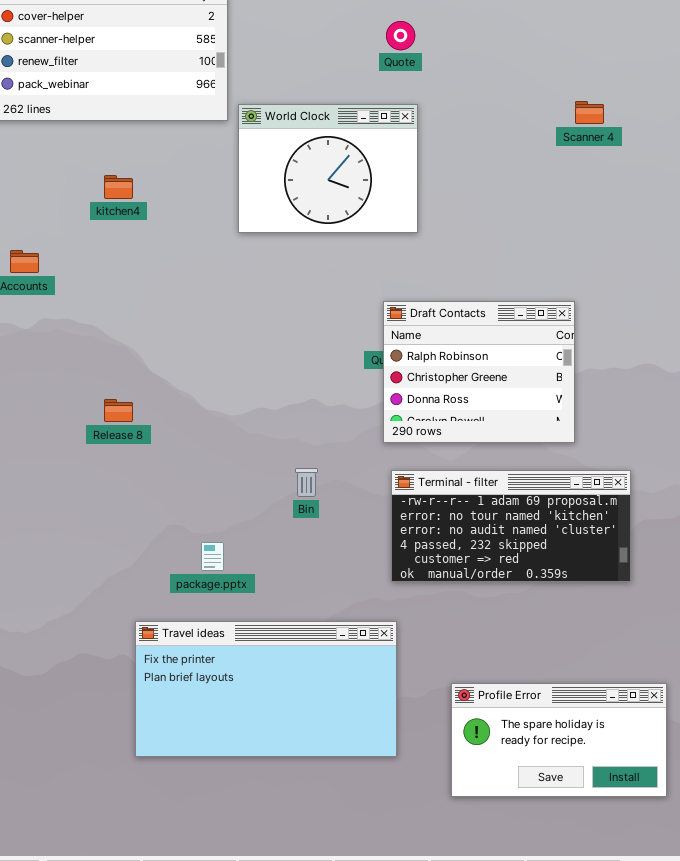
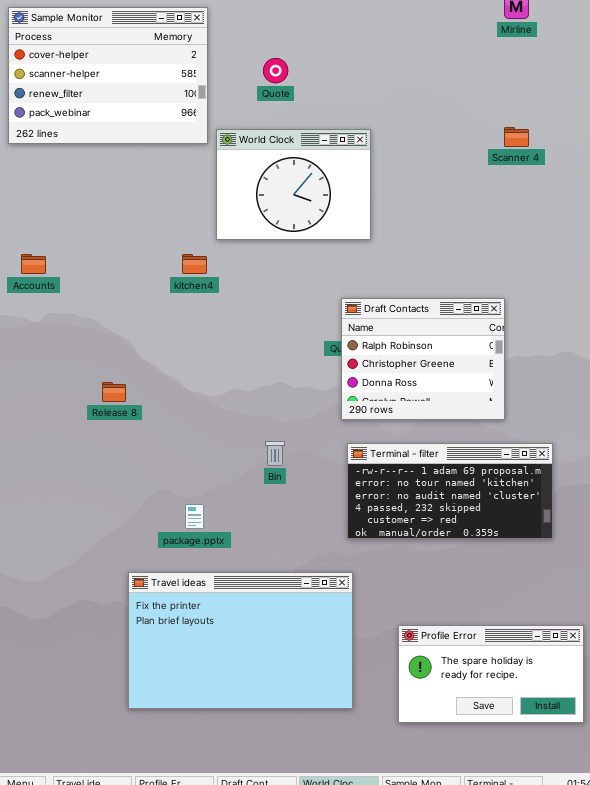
Quote: [386,21,415,50] -> [263,58,288,83], moved
kitchen4: [104,175,133,199] -> [182,254,207,274], moved
Travel ideas: [135,621,397,757] -> [128,572,353,709], resized

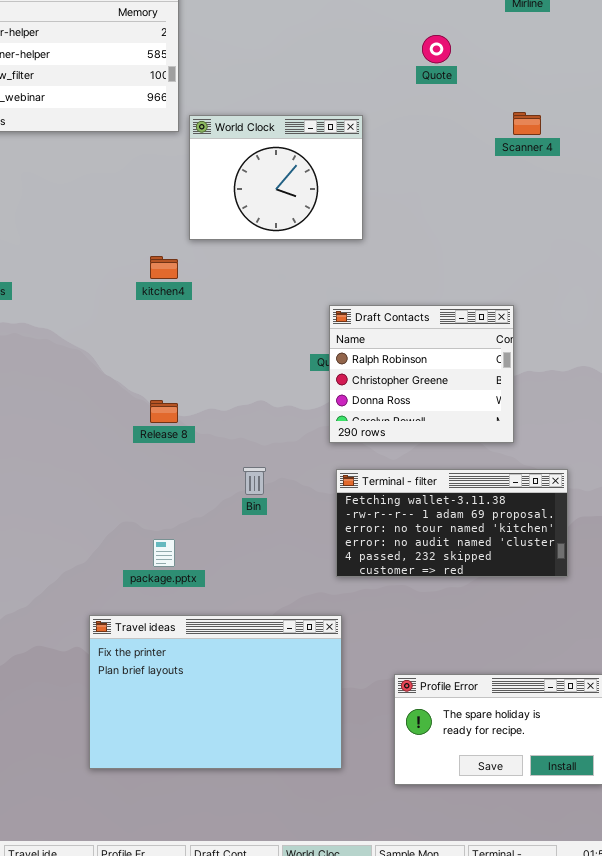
Quote: [263,58,288,83] -> [422,35,451,63], moved
Release 8: [102,382,126,402] -> [150,400,178,423], moved
Terminal - filter: [347,443,553,539] -> [336,469,568,577], scrolled up 1 row

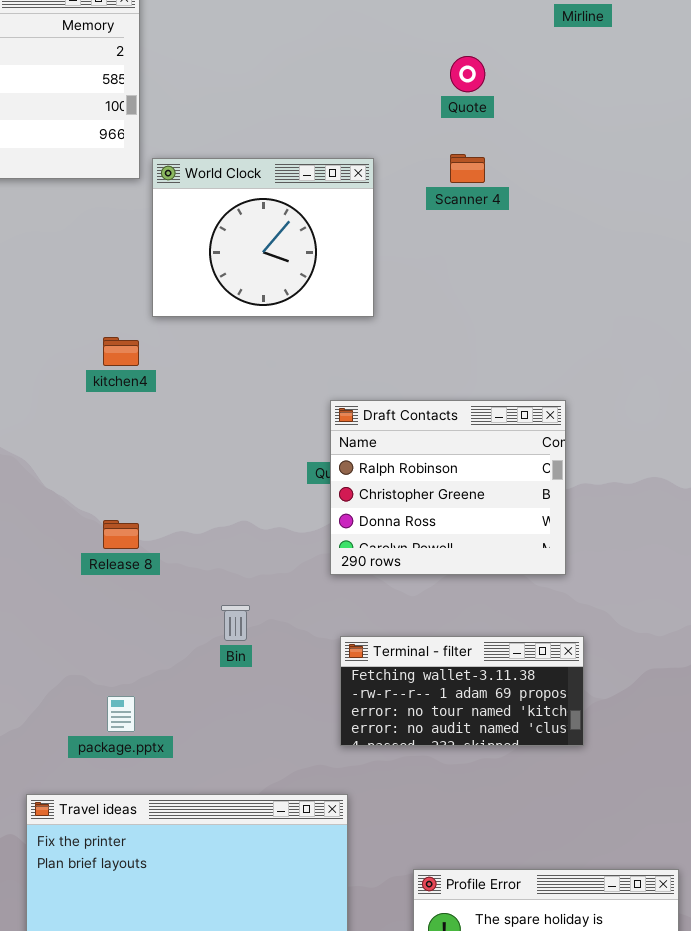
Scanner 4: [513,112,541,135] -> [450,154,485,183], moved
Terminal - filter: [336,469,568,577] -> [340,636,584,746], resized

